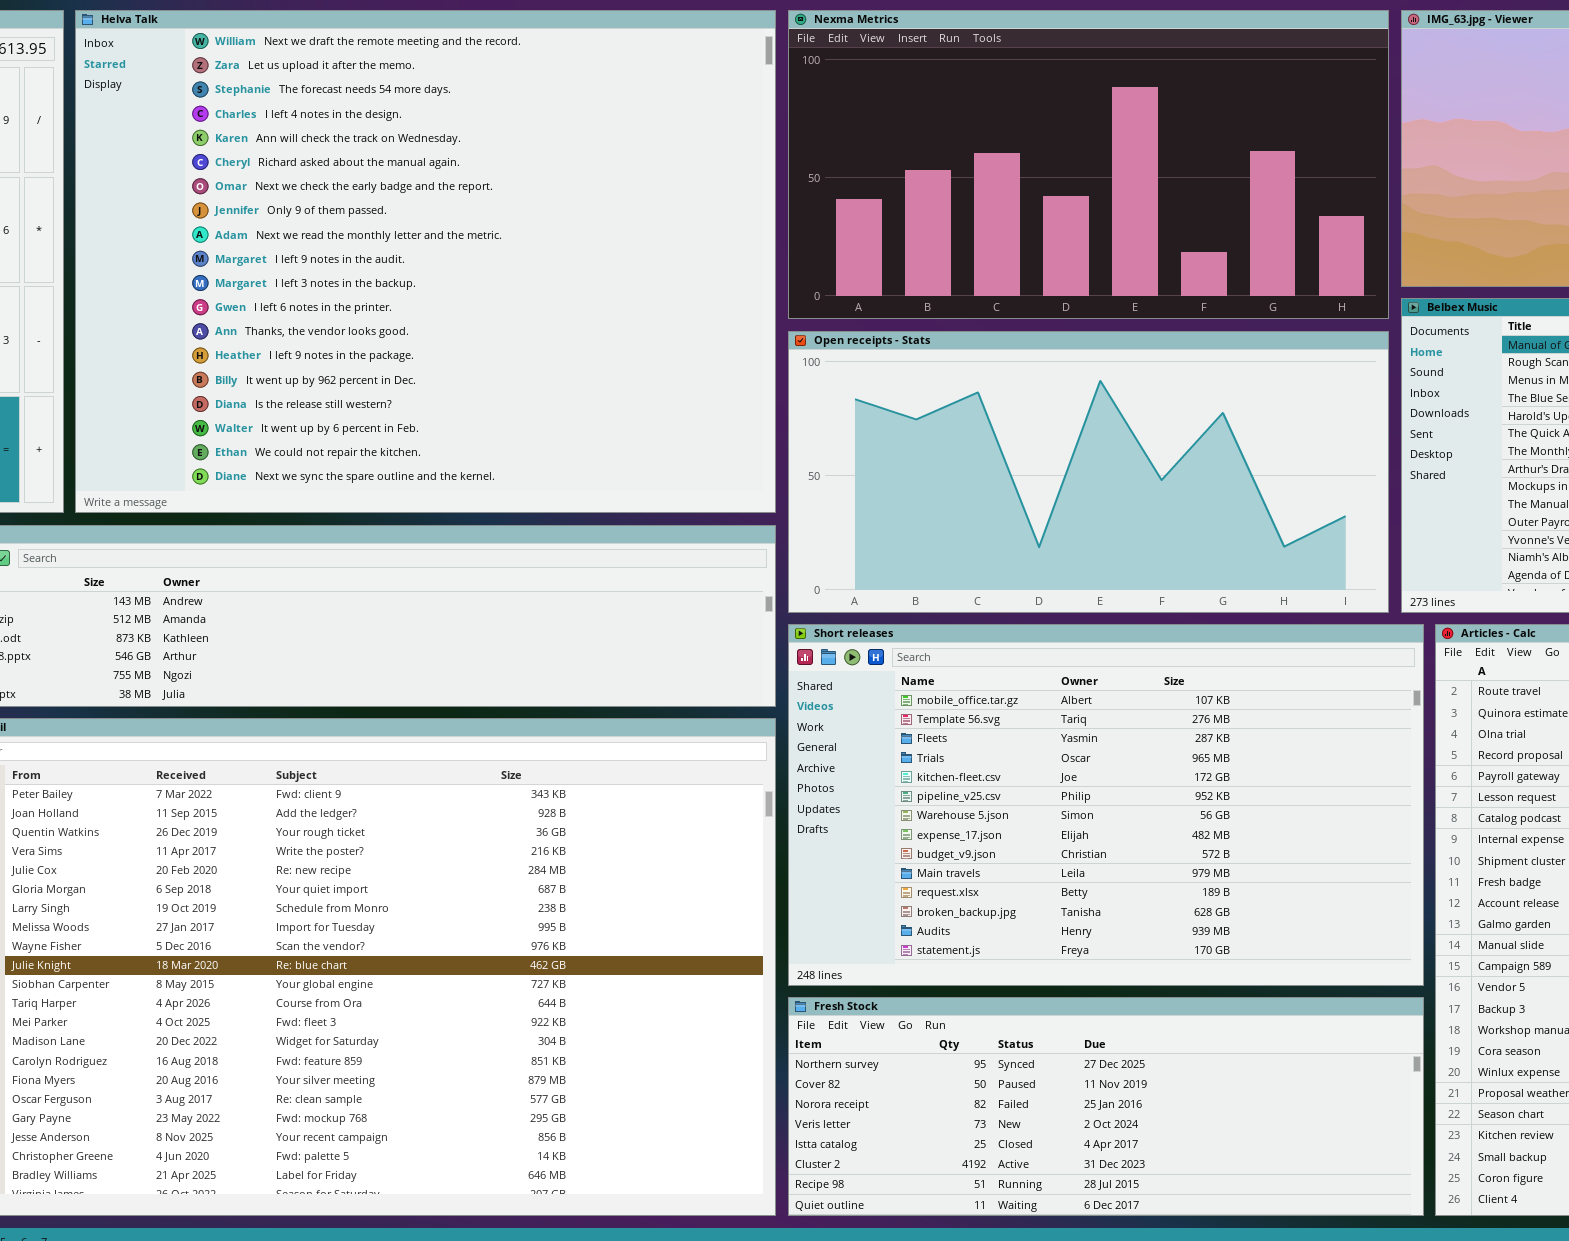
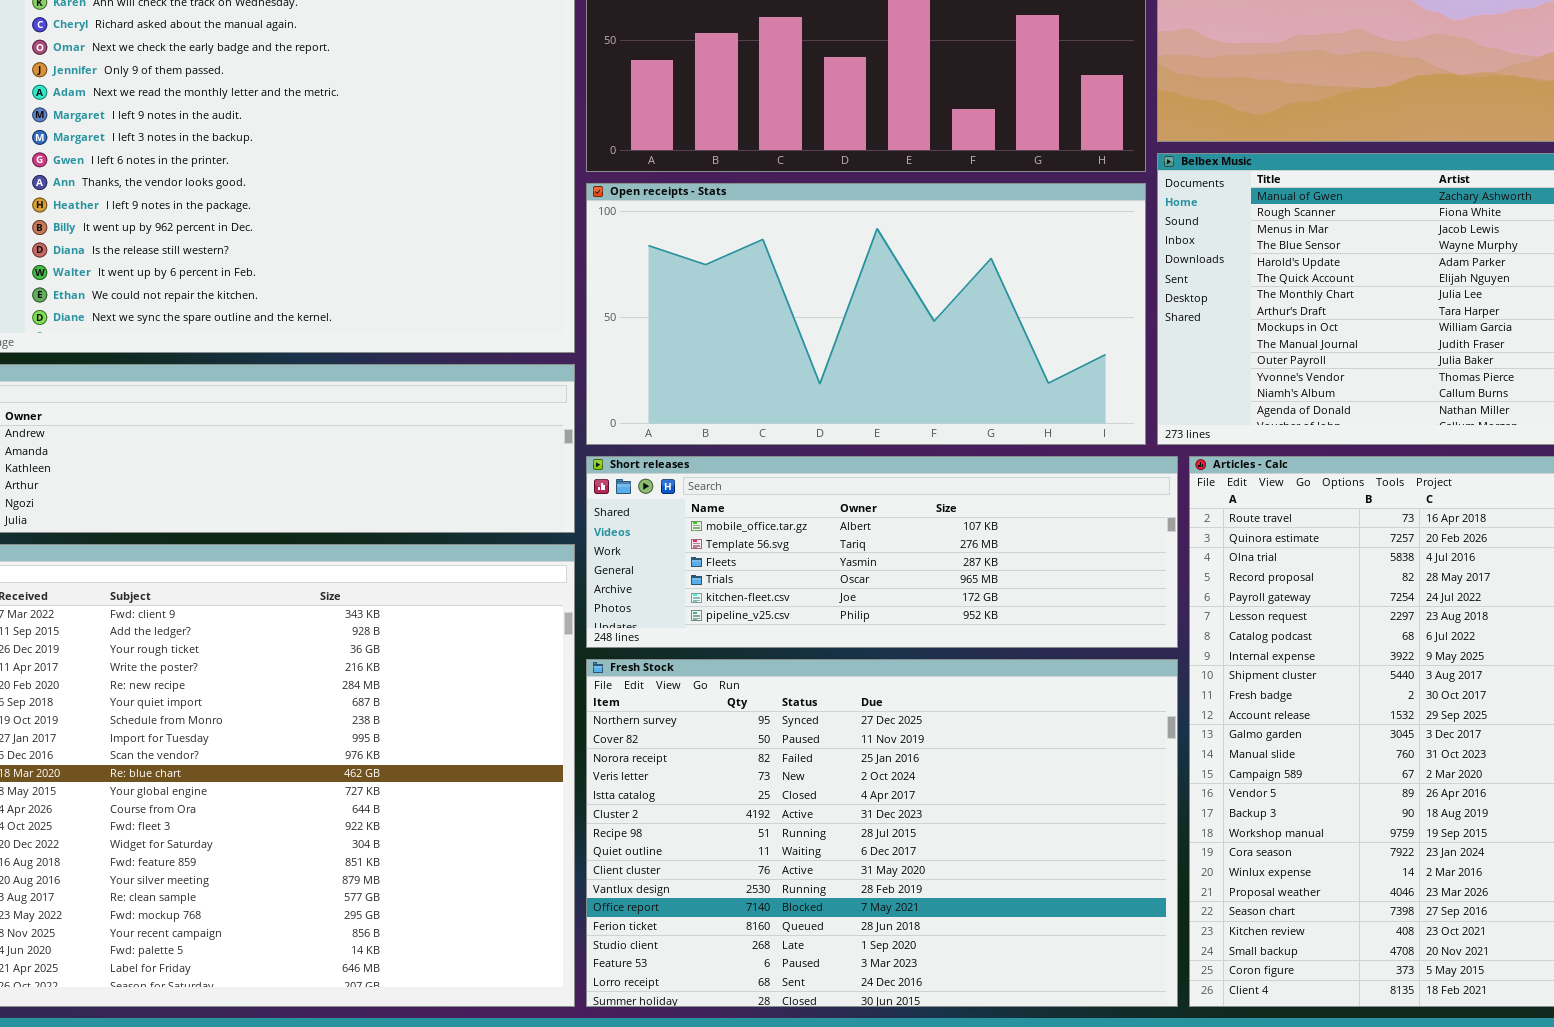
Short releases: [788,624,1424,986] -> [586,456,1178,648], resized
Fresh Stock: [788,997,1424,1216] -> [586,659,1178,1007], resized

